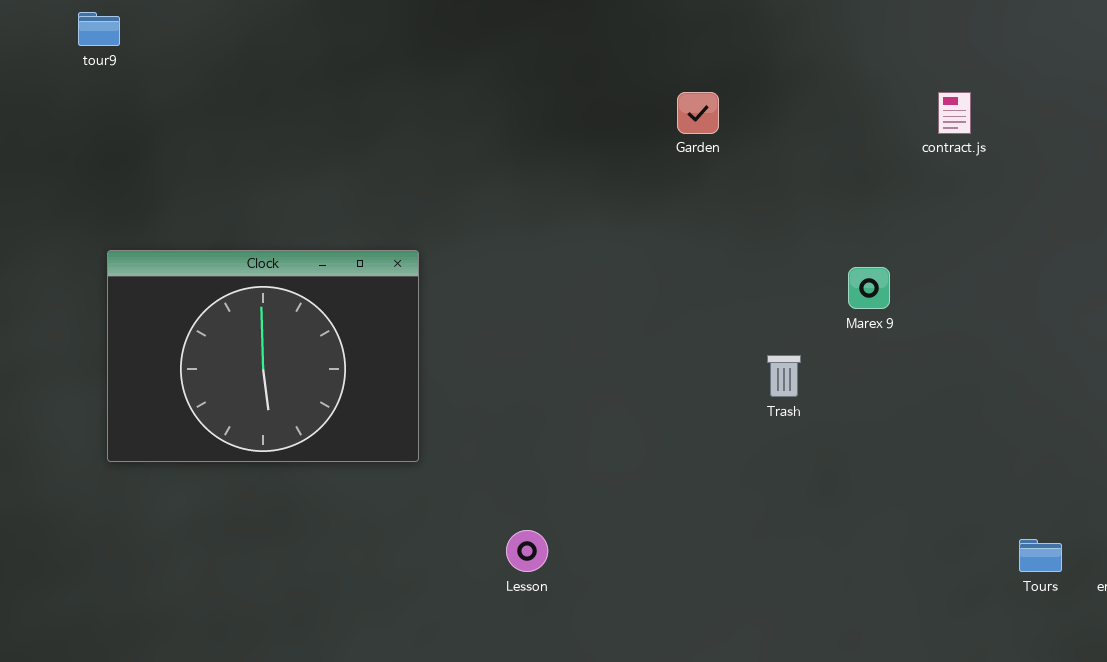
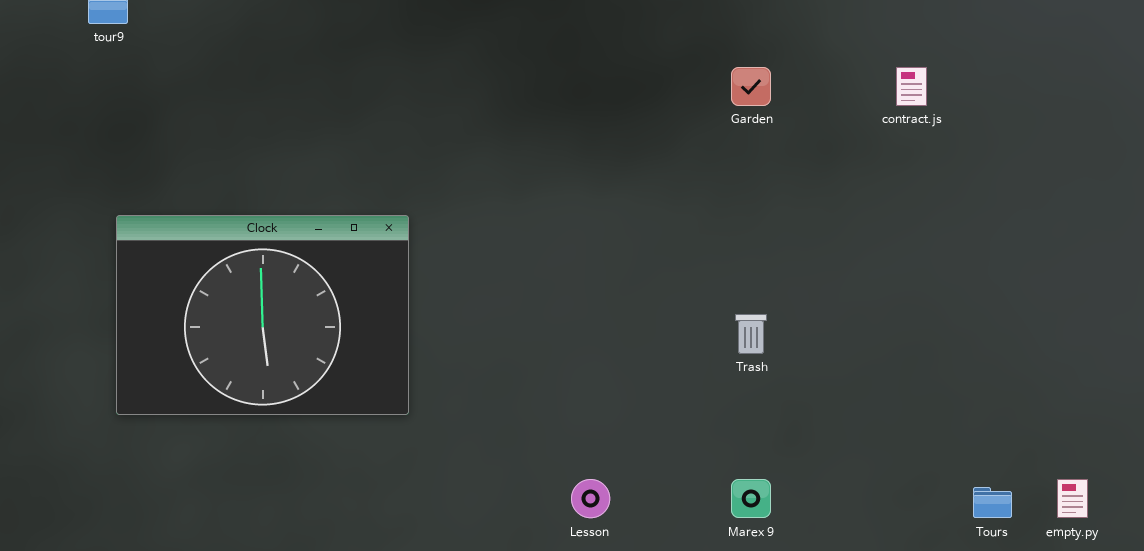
Garden: [677,92,719,134] -> [731,67,771,106], moved
Marex 9: [848,267,890,309] -> [731,479,771,518], moved
Lesson: [506,530,548,572] -> [571,479,610,518], moved

